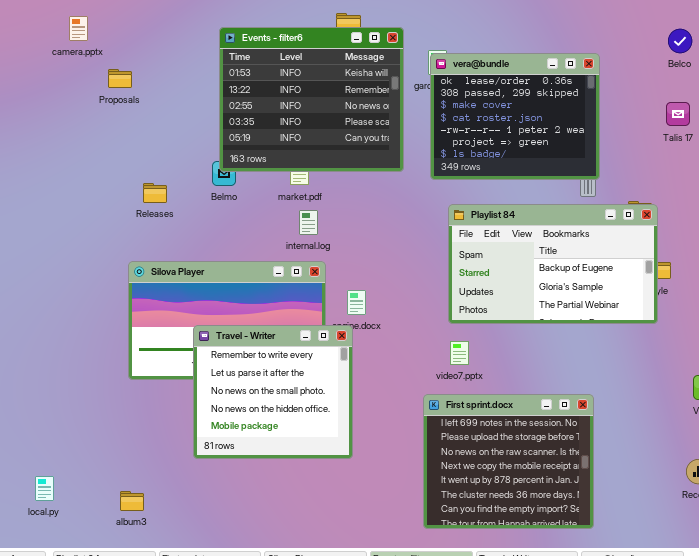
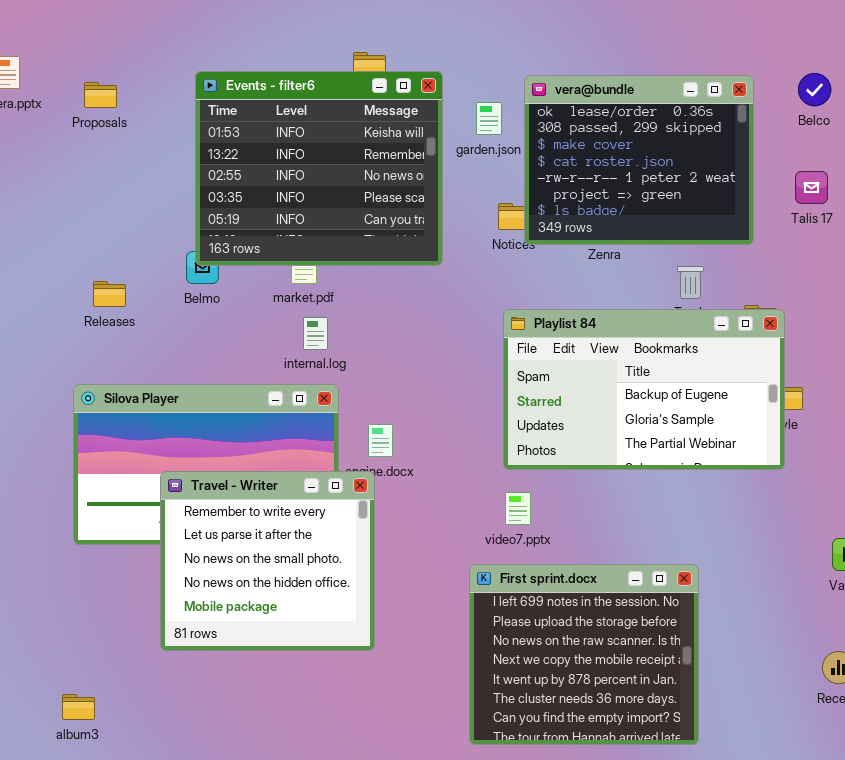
vera@bundle: [430,53,600,180] -> [524,75,754,245], moved
Proposals: [108,69,132,88] -> [84,82,117,108], moved

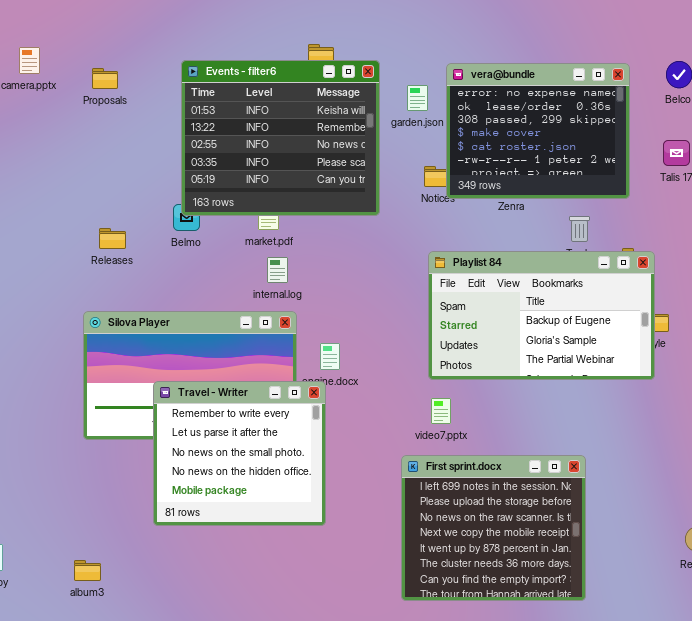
vera@bundle: [524,75,754,245] -> [446,63,630,199], scrolled up 1 row

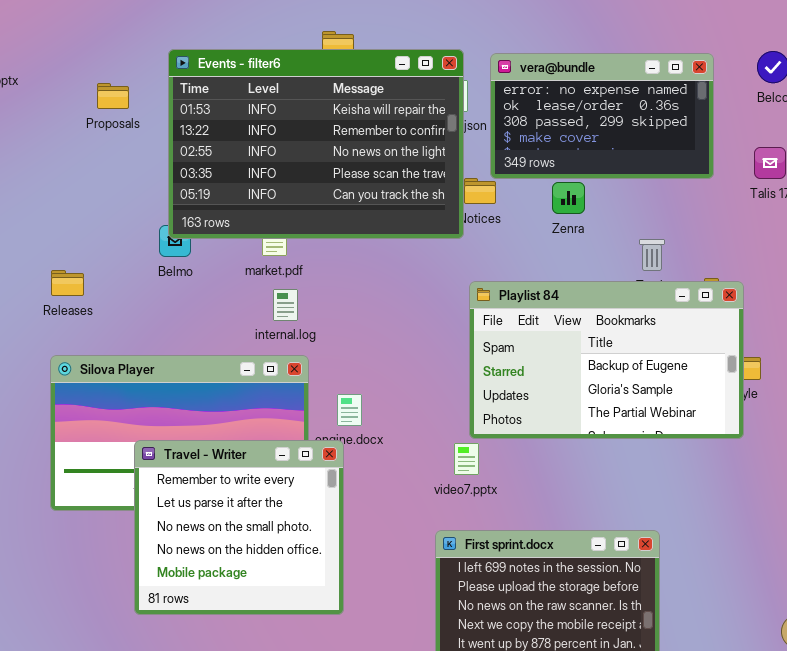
Events - filter6: [181,60,380,216] -> [168,49,464,239], resized
vera@bundle: [446,63,630,199] -> [490,53,714,179], resized
Proposals: [92,68,118,89] -> [97,83,129,109], moved
Releases: [99,228,126,249] -> [51,270,84,296], moved
video7.pptx: [431,398,451,424] -> [454,443,479,475], moved

